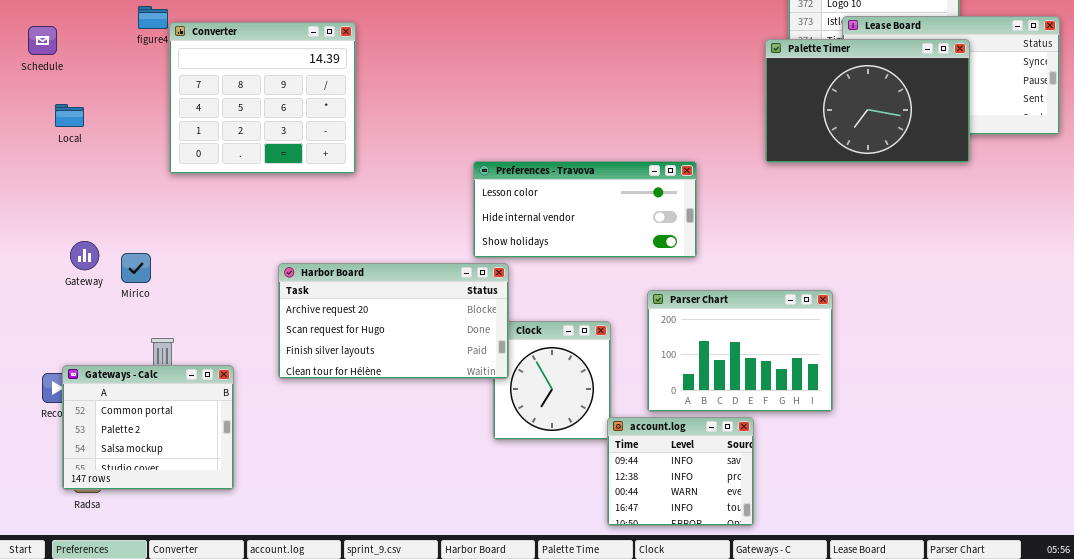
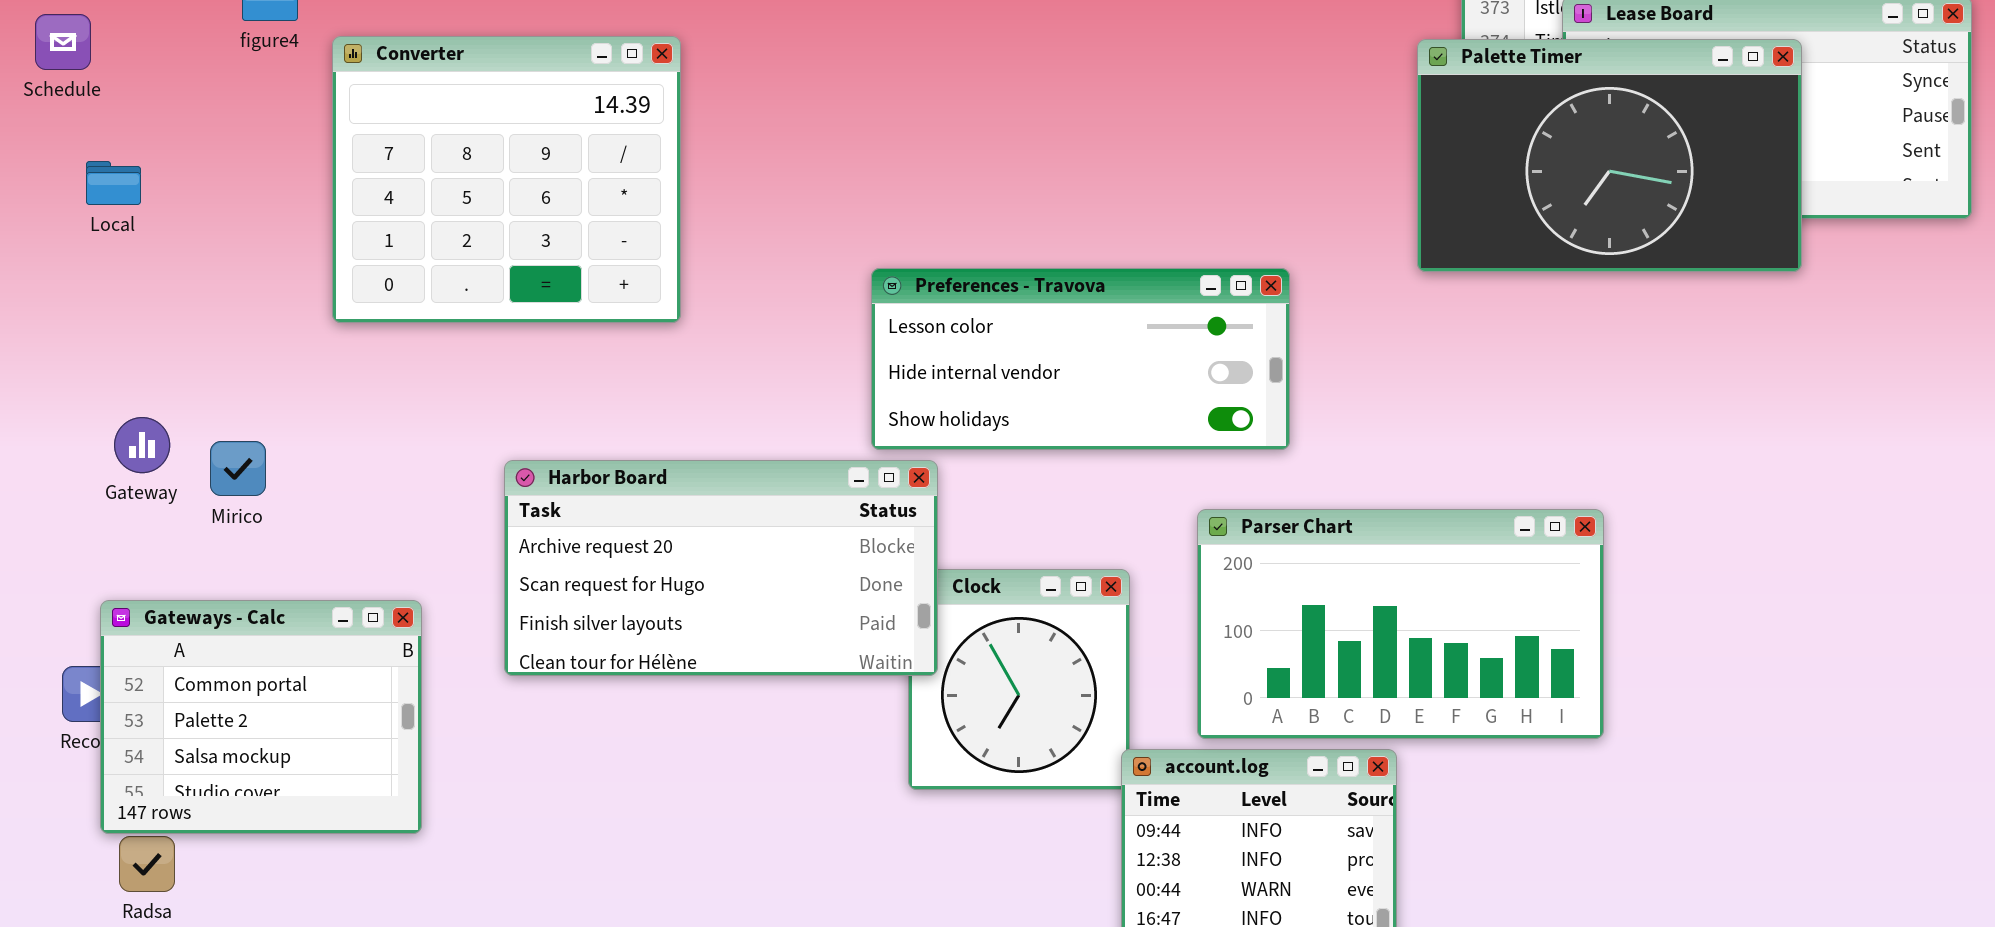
Converter: [169,22,356,174] -> [332,36,681,323], moved
Parser Chart: [647,290,833,412] -> [1197,509,1604,739], resized
Gateways - Calc: [62,365,234,490] -> [100,600,422,834], moved

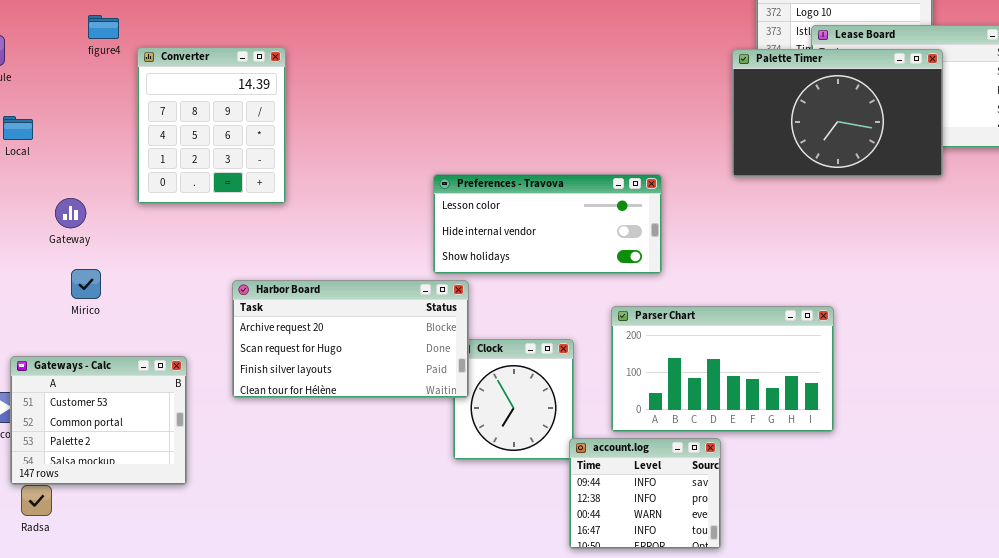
Converter: [332,36,681,323] -> [137,47,286,204], resized
Gateway: [114,417,170,473] -> [55,198,86,228], moved
Gateways - Calc: [100,600,422,834] -> [10,356,187,485], scrolled up 1 row

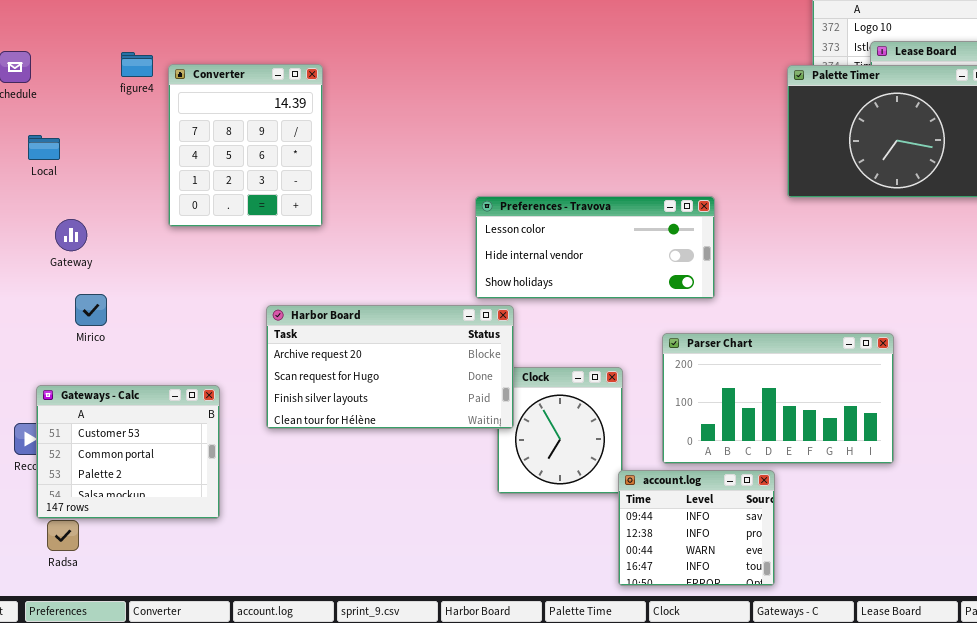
figure4: [88,15,119,39] -> [121,52,153,77], moved
Gateway: [55,198,86,228] -> [55,219,87,251], moved
Mirico: [71,269,101,299] -> [75,294,107,326], moved

